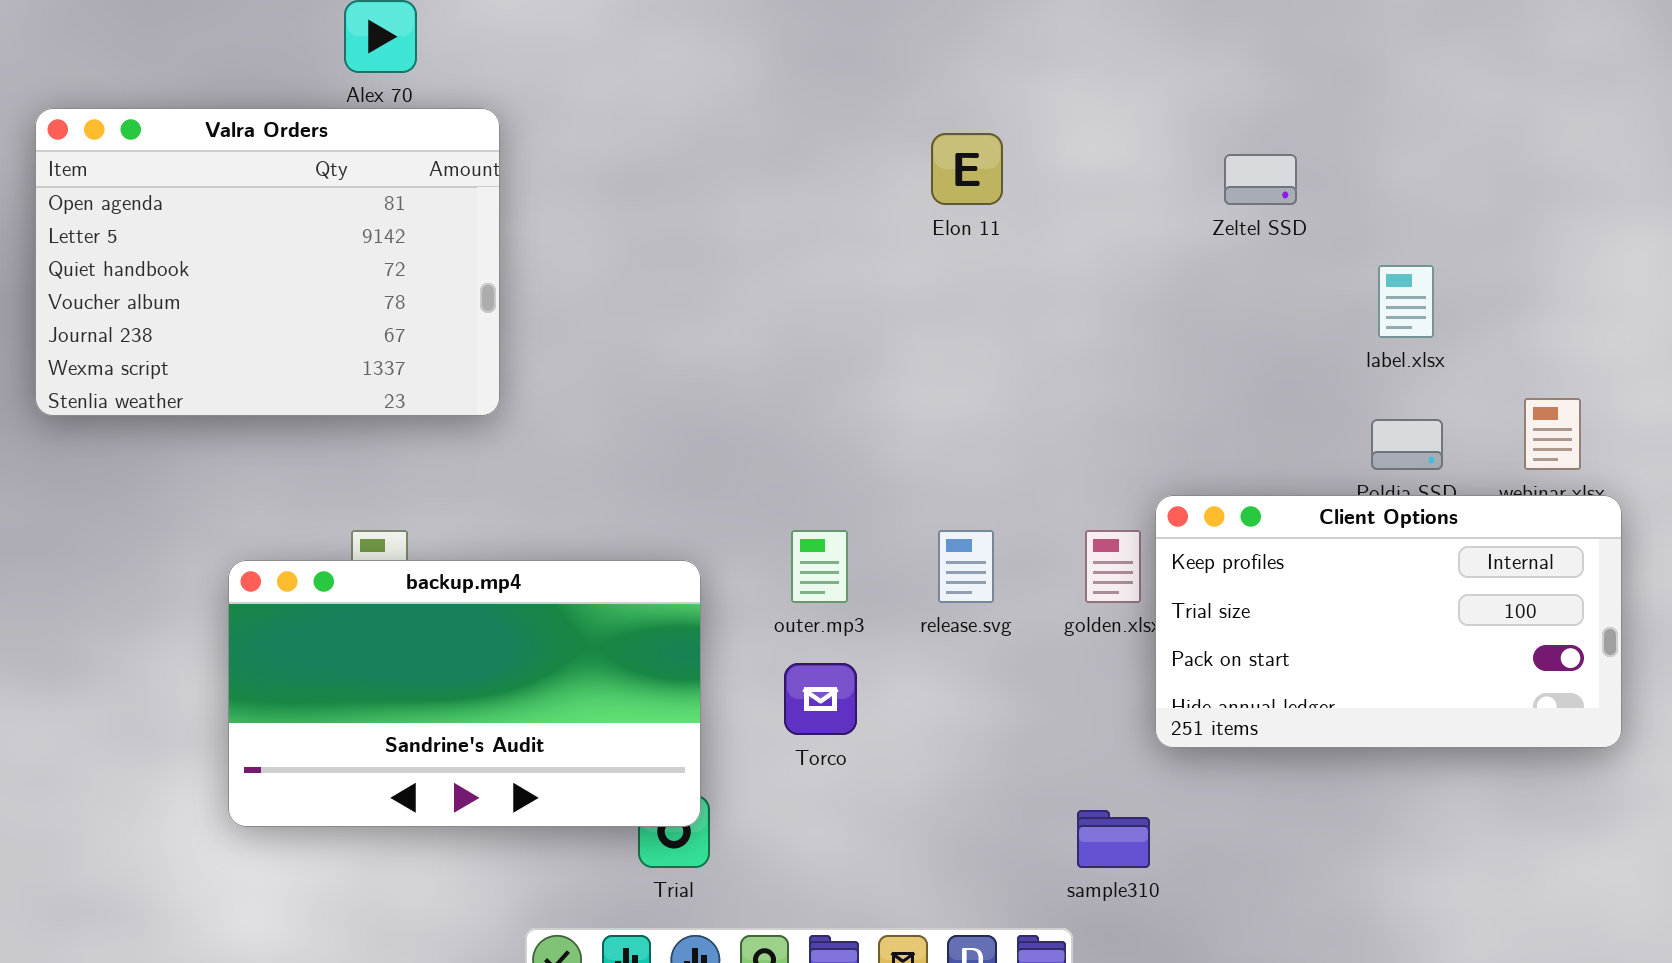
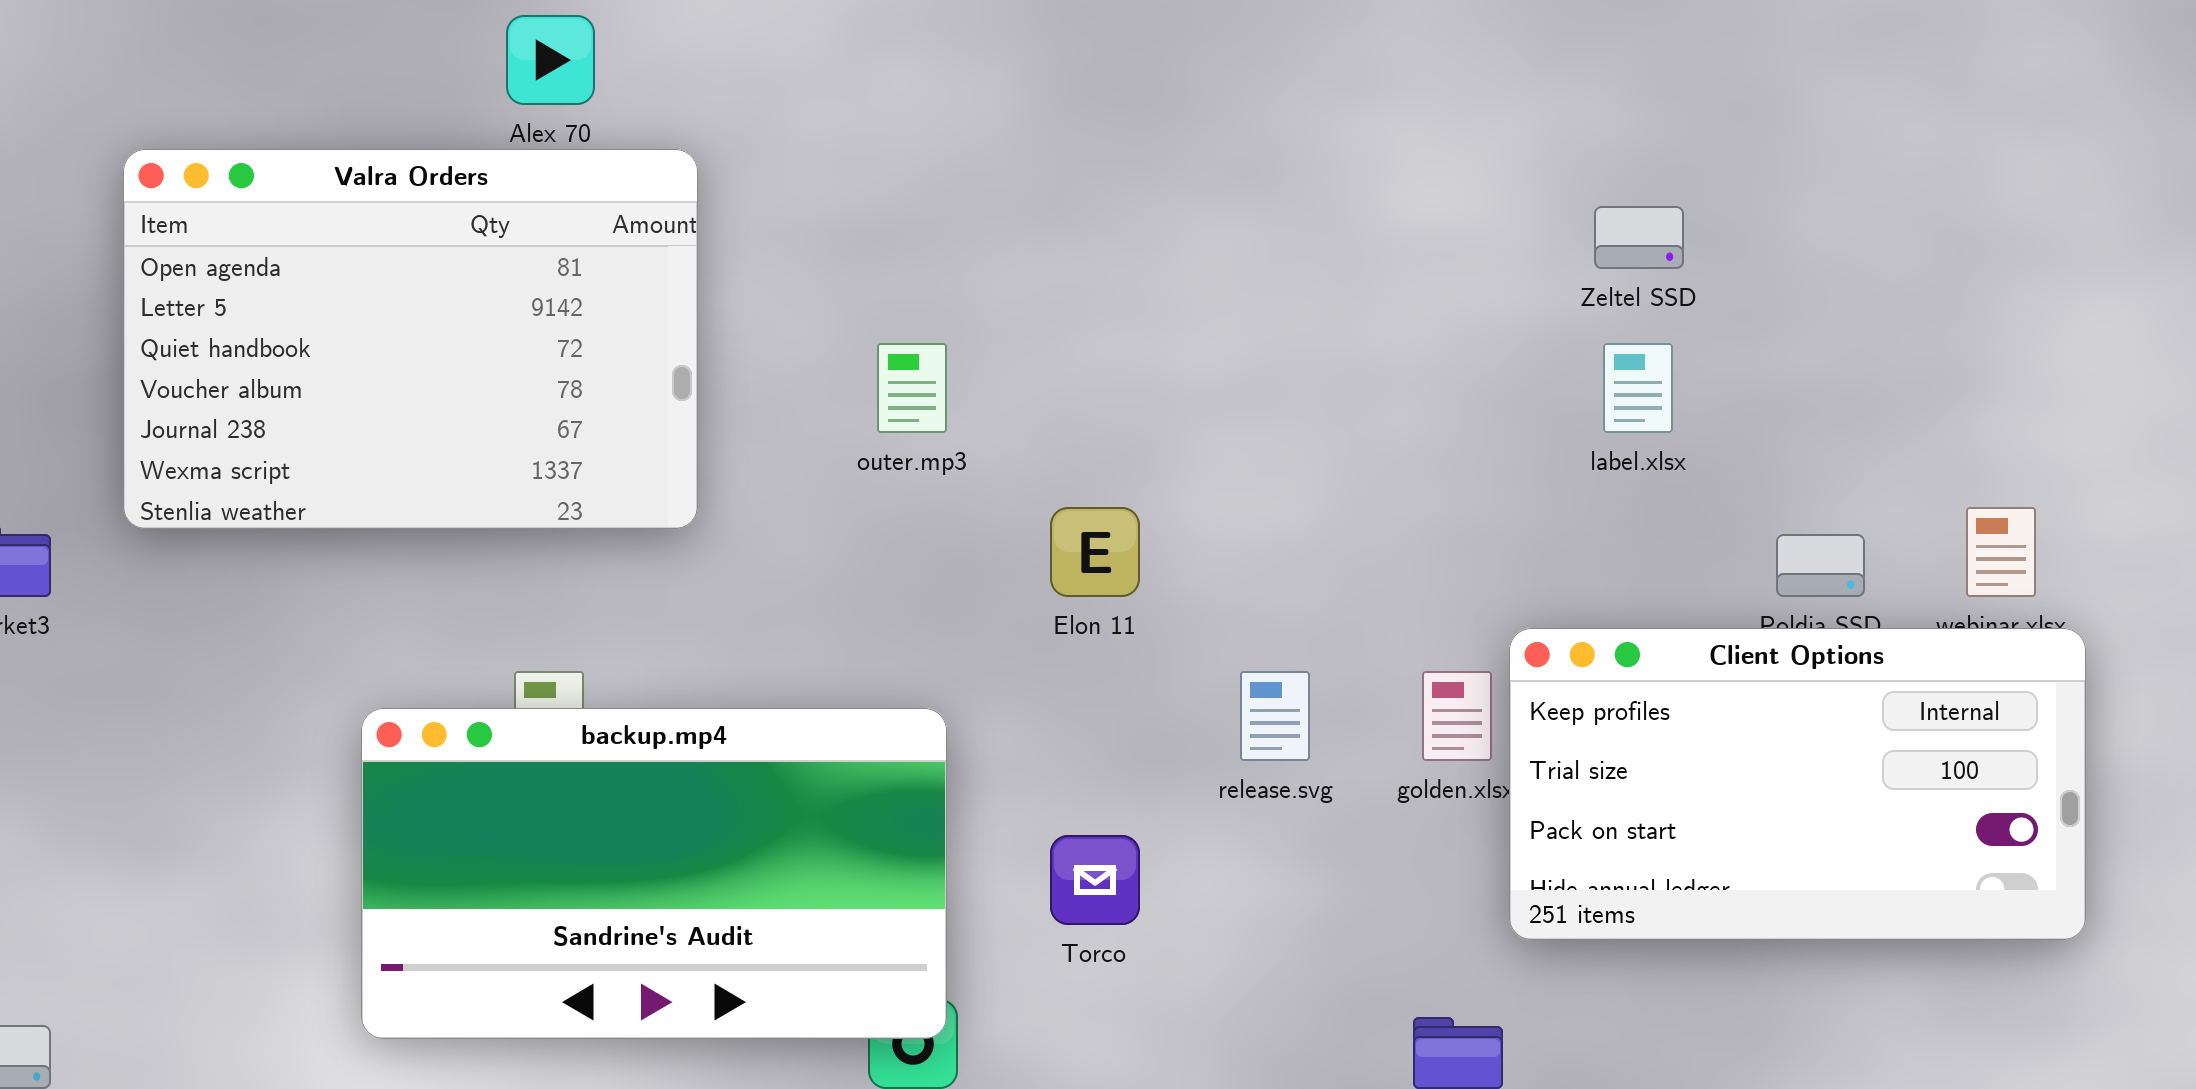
Elon 11: [931,133,1003,205] -> [1050,507,1140,597], moved
label.xlsx: [1378,265,1434,338] -> [1603,343,1673,433], moved
outer.mp3: [791,530,848,603] -> [877,343,947,433], moved

